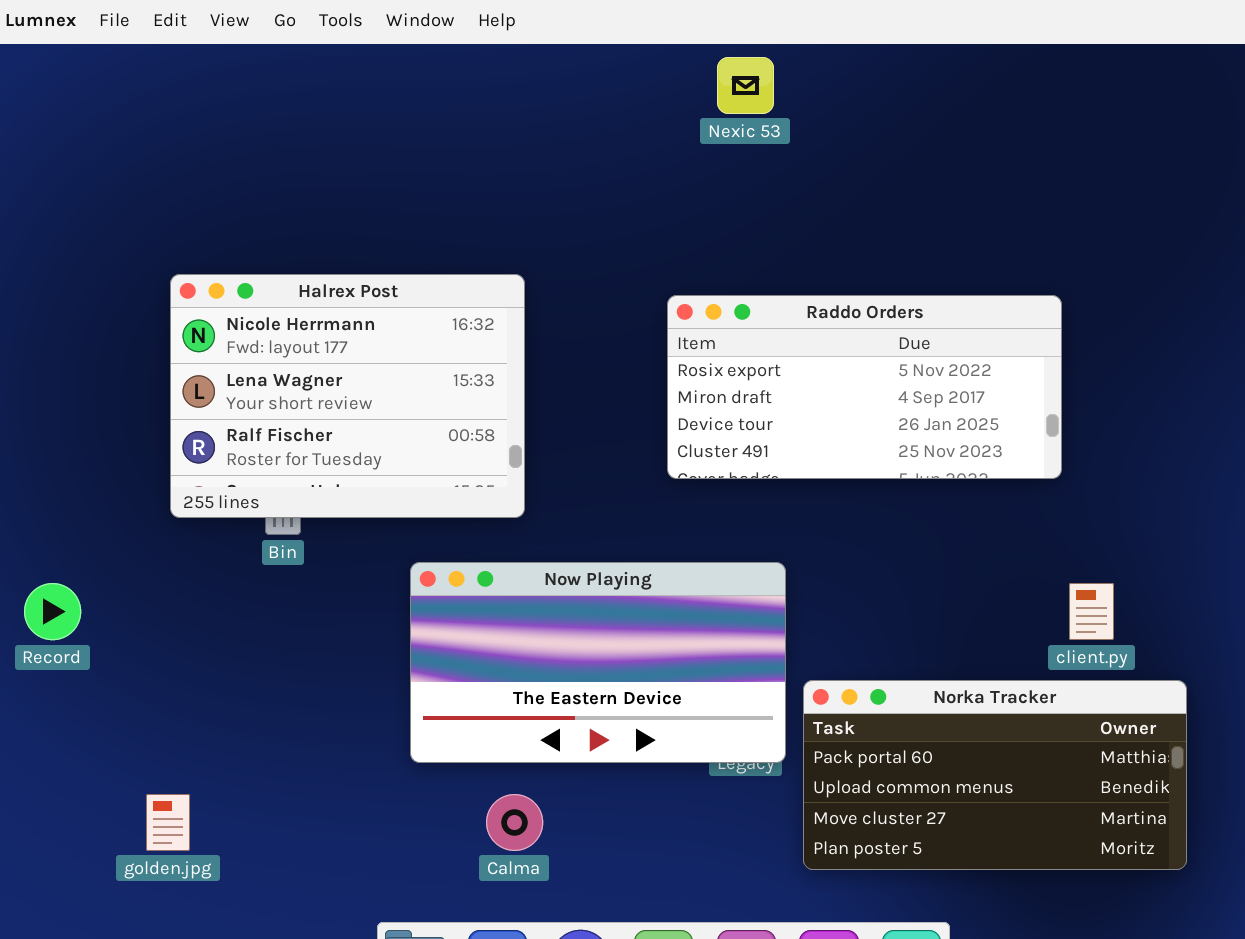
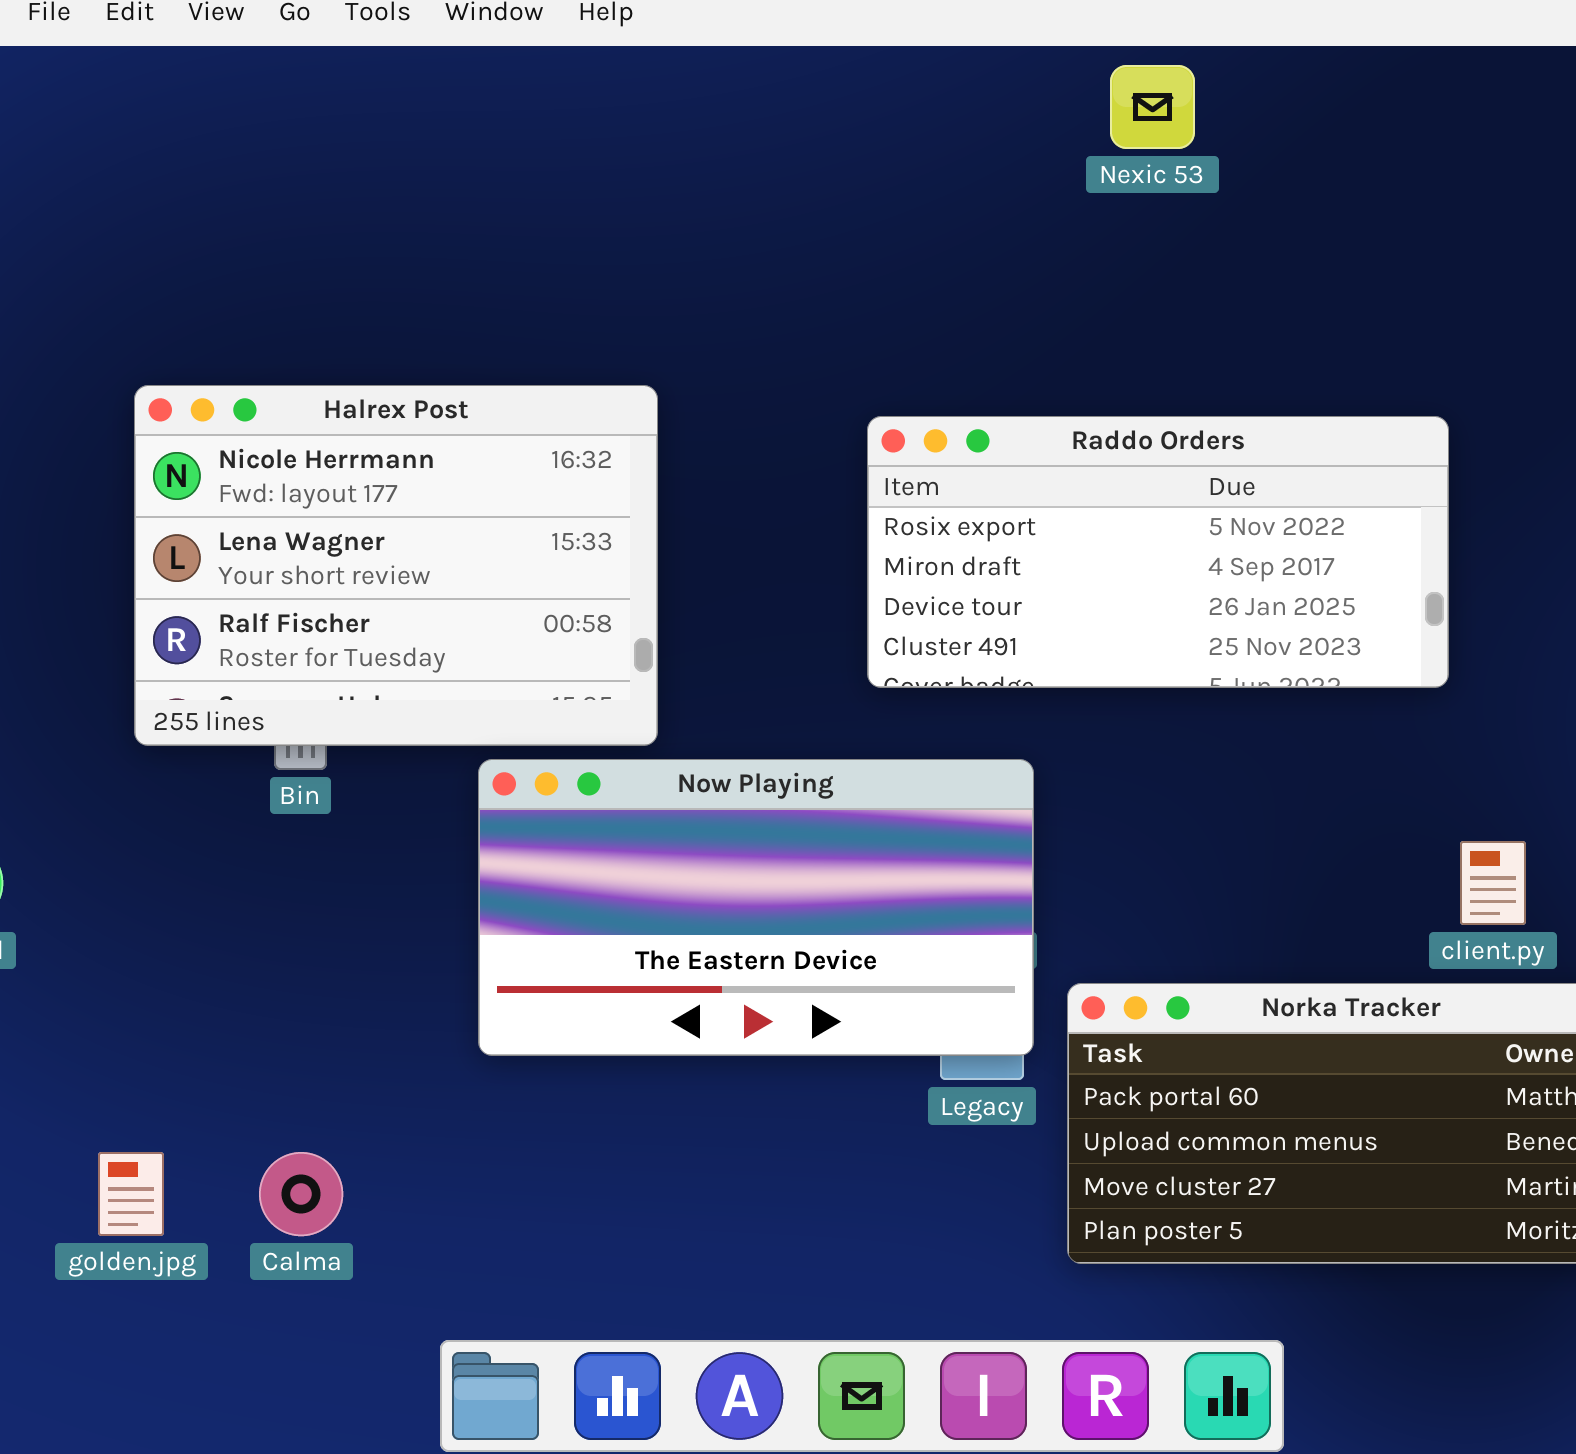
Nexic 53: [717,57,774,114] -> [1110,65,1195,149], moved
Now Playing: [410,562,786,763] -> [478,759,1034,1056], moved
Calma: [486,794,543,851] -> [259,1152,343,1236], moved

